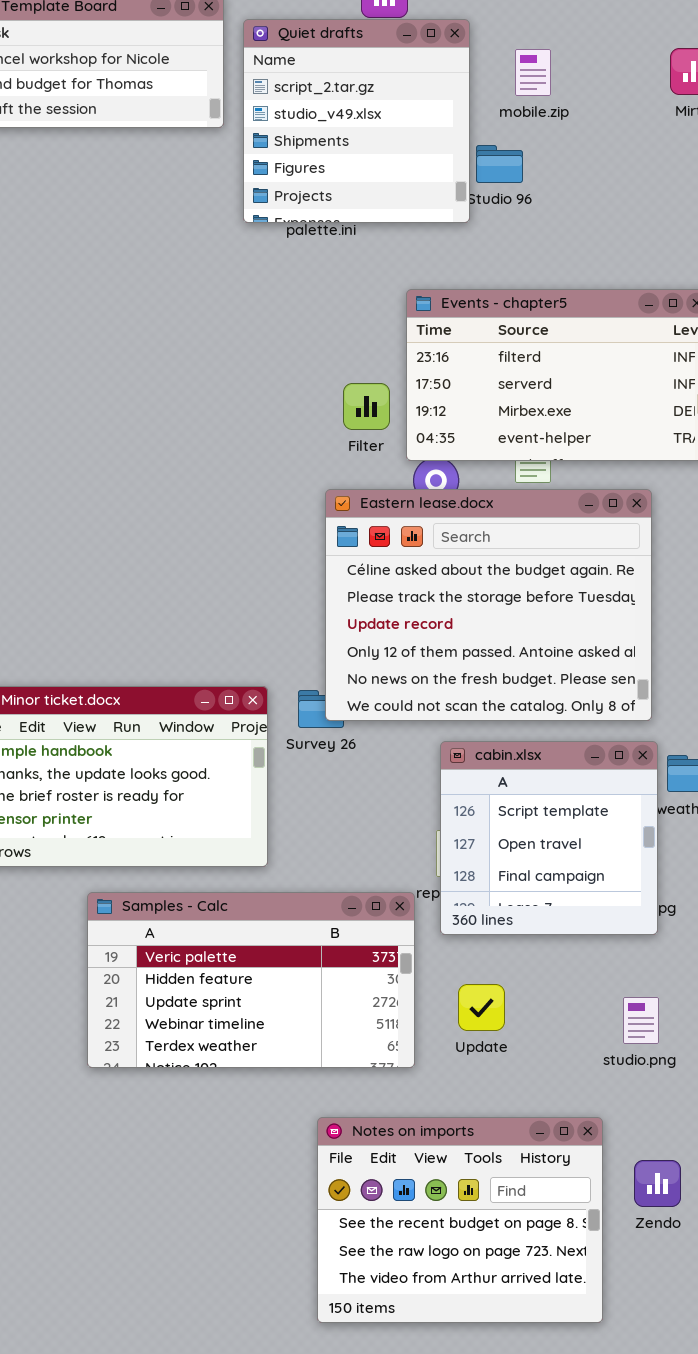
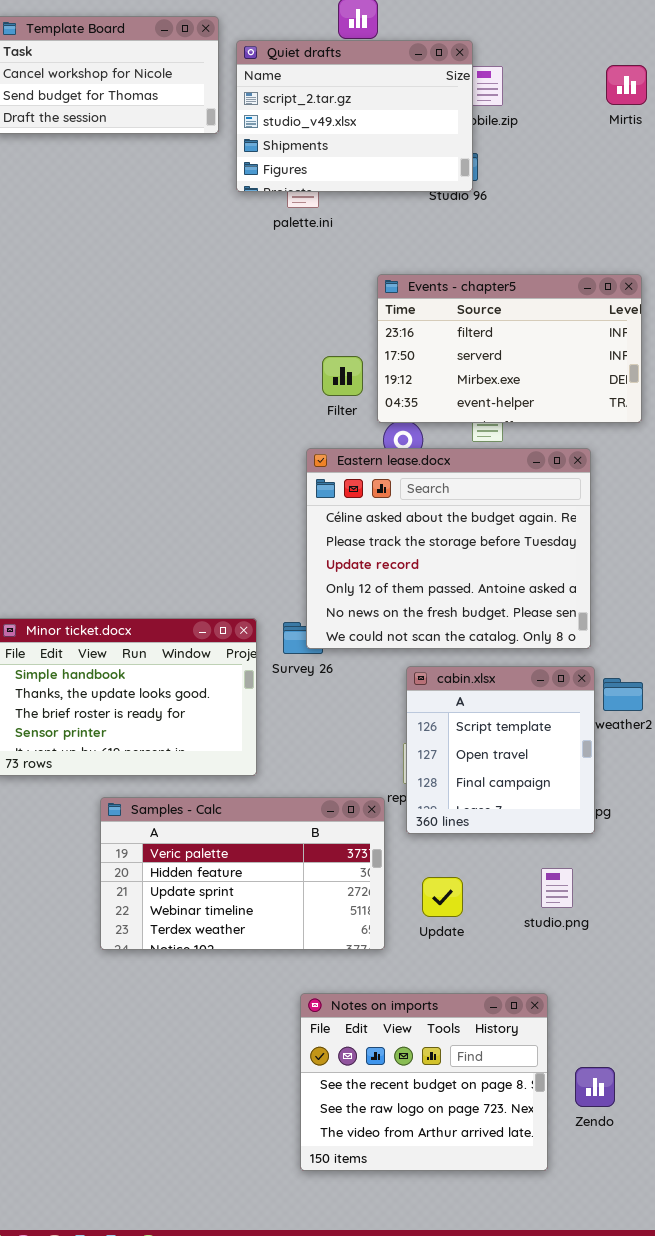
Quiet drafts: [243,19,470,223] -> [236,40,473,192], resized
studio.png: [623,997,659,1044] -> [541,868,573,908], moved
Zendo: [634,1160,681,1207] -> [575,1067,615,1107], moved

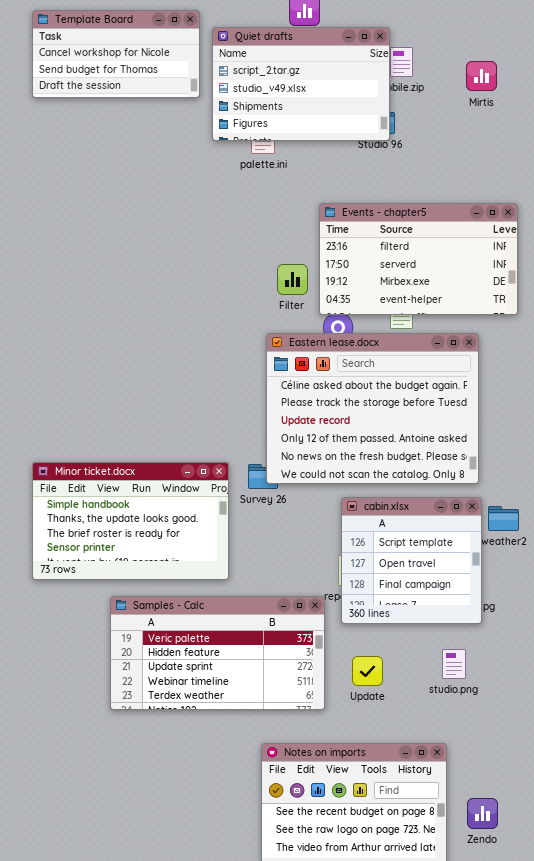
Mirtis: [606,65,647,105] -> [466,61,497,91], moved

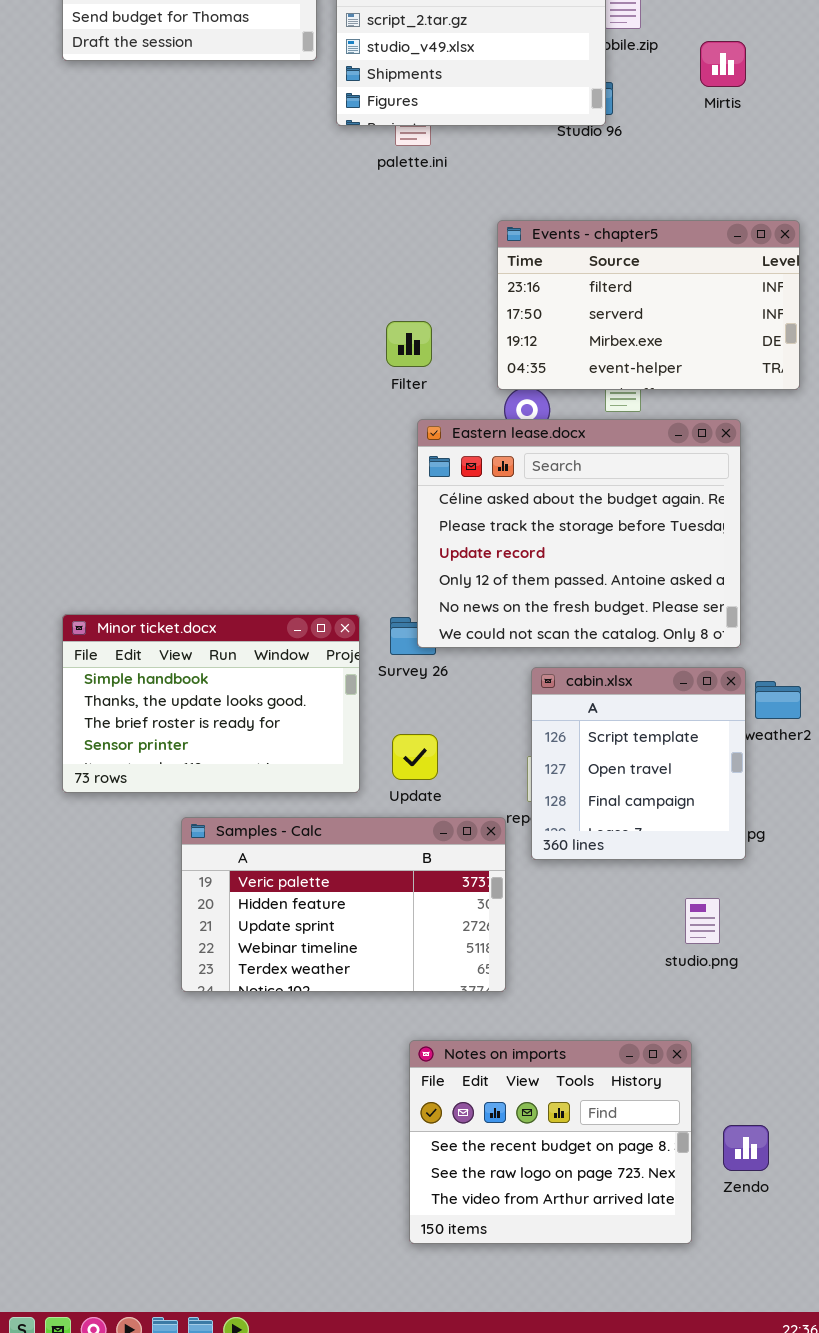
Mirtis: [466,61,497,91] -> [700,41,746,87], moved
Filter: [277,264,308,295] -> [386,321,432,367], moved
Update: [352,656,383,686] -> [392,734,438,780], moved

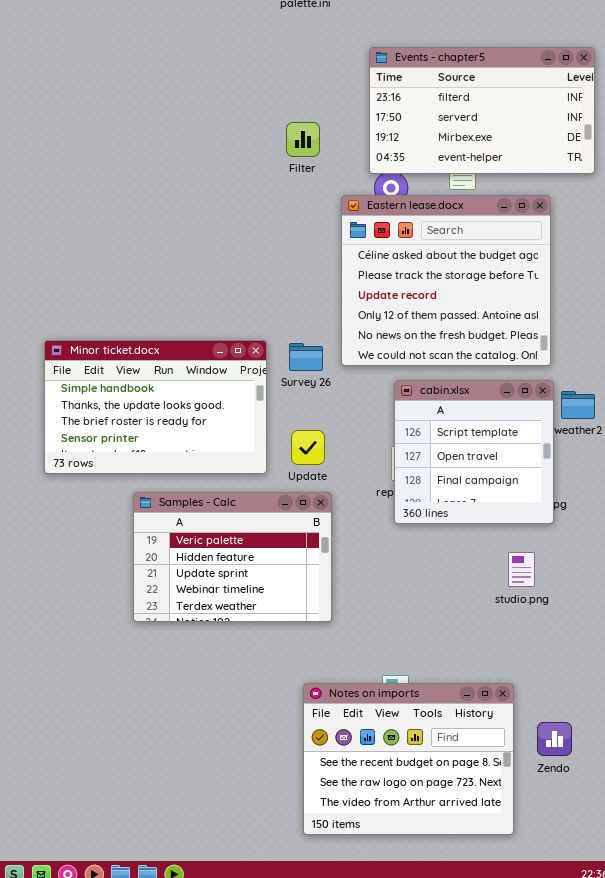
Eastern lease.docx: [417,419,741,648] -> [341,195,551,366], resized
Samples - Calc: [181,817,506,992] -> [133,492,332,622], resized
Notes on imports: [409,1040,692,1244] -> [303,683,514,835], moved

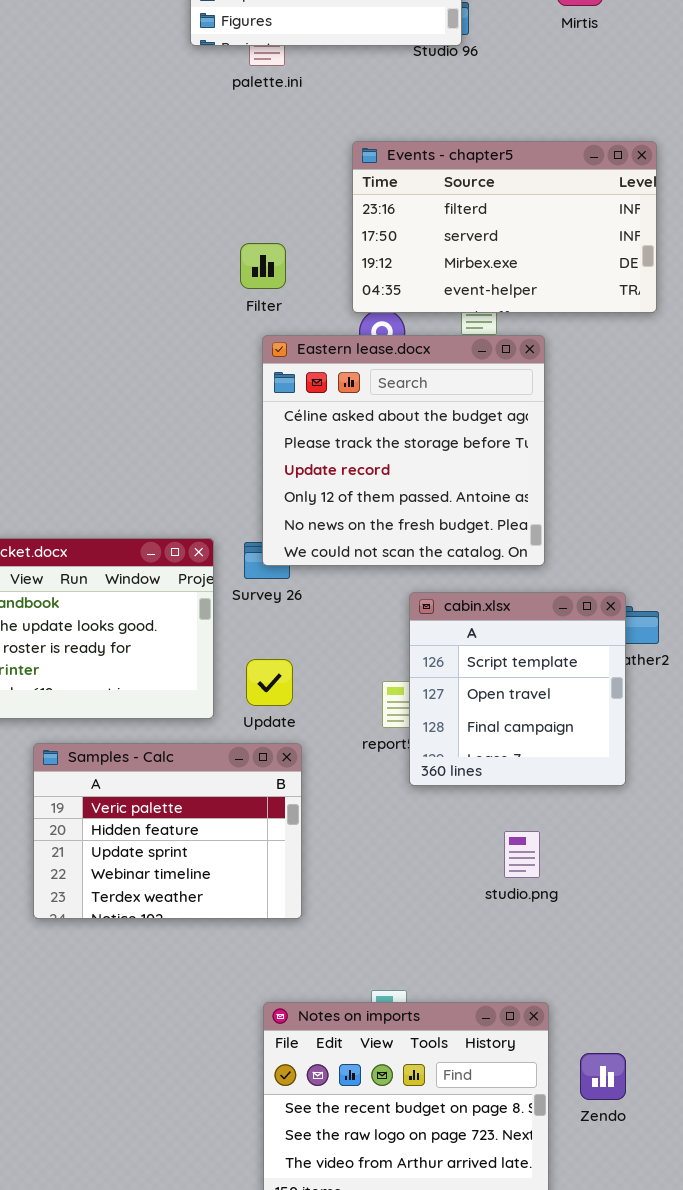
Eastern lease.docx: [341,195,551,366] -> [262,335,545,566], moved
cabin.xlsx: [394,380,554,524] -> [409,592,626,786], moved
studio.png: [508,552,535,587] -> [504,831,540,878], moved

